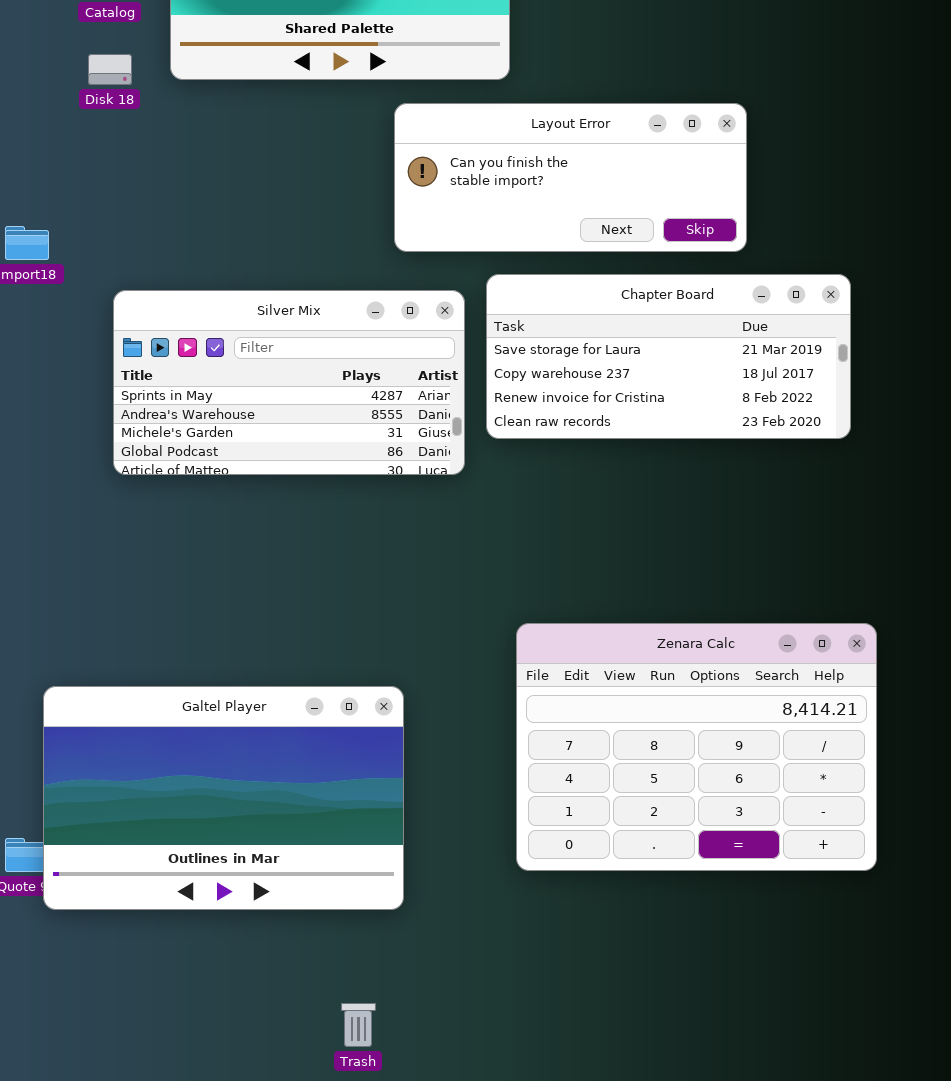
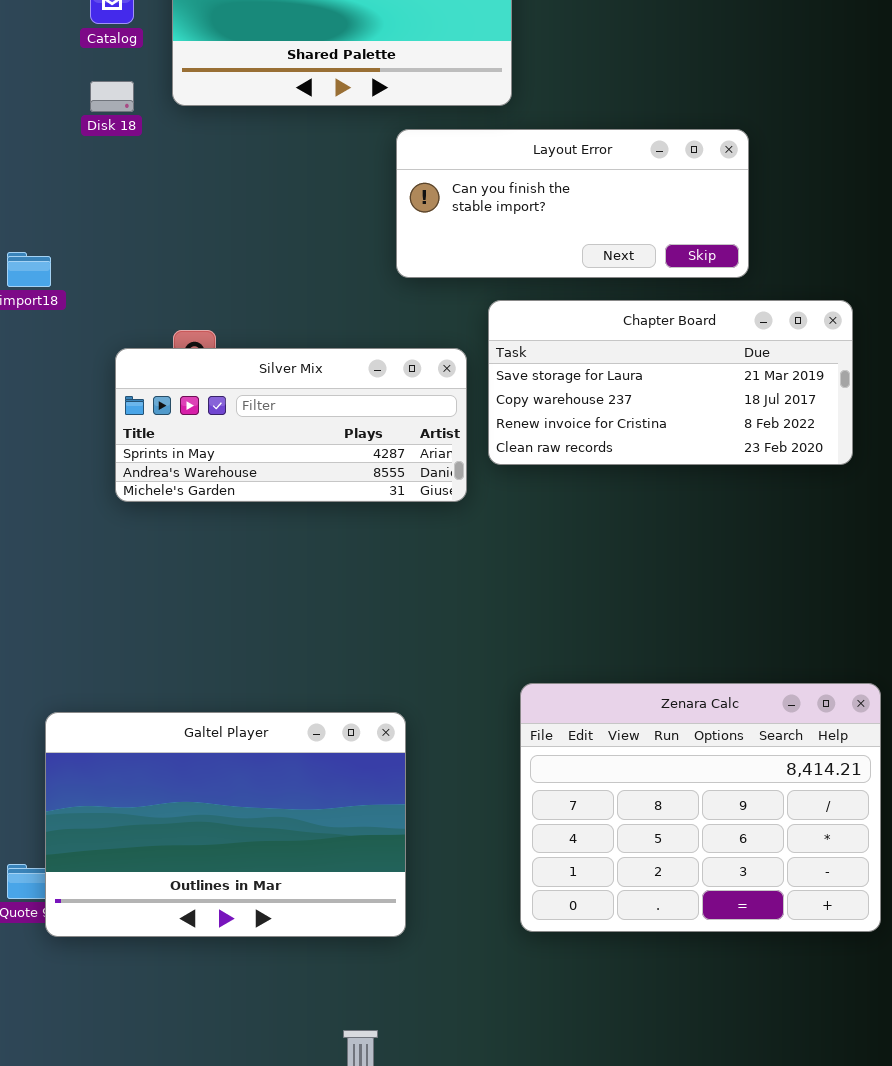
Silver Mix: [113,290,465,475] -> [115,348,467,502], resized
Zenara Calc: [516,623,877,871] -> [520,683,881,932], moved

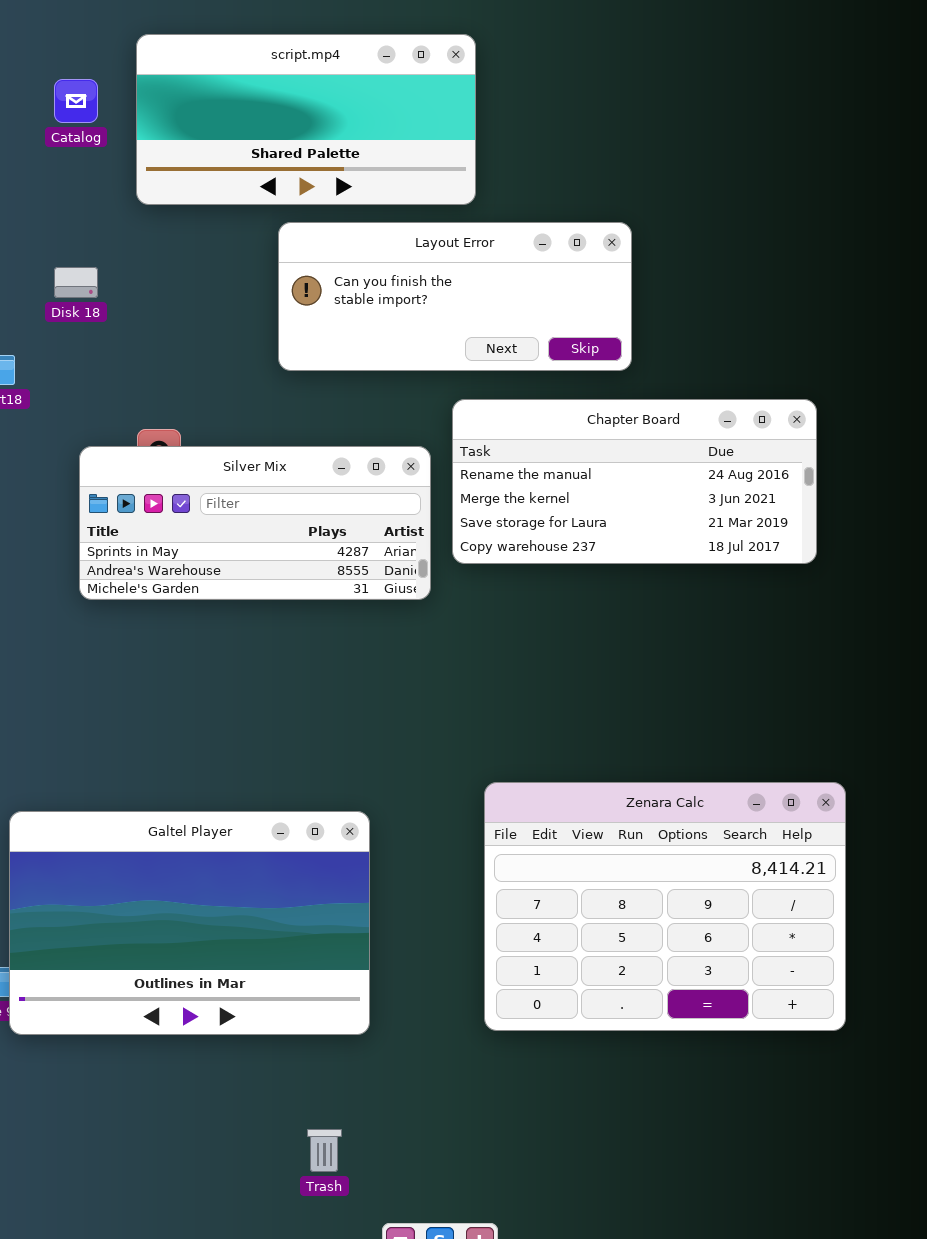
Disk 18: [90,81,134,112] -> [54,267,98,298], moved
Layout Error: [396,129,749,278] -> [278,222,632,371], moved
Chapter Board: [488,300,853,465] -> [452,399,817,564], scrolled up 2 rows

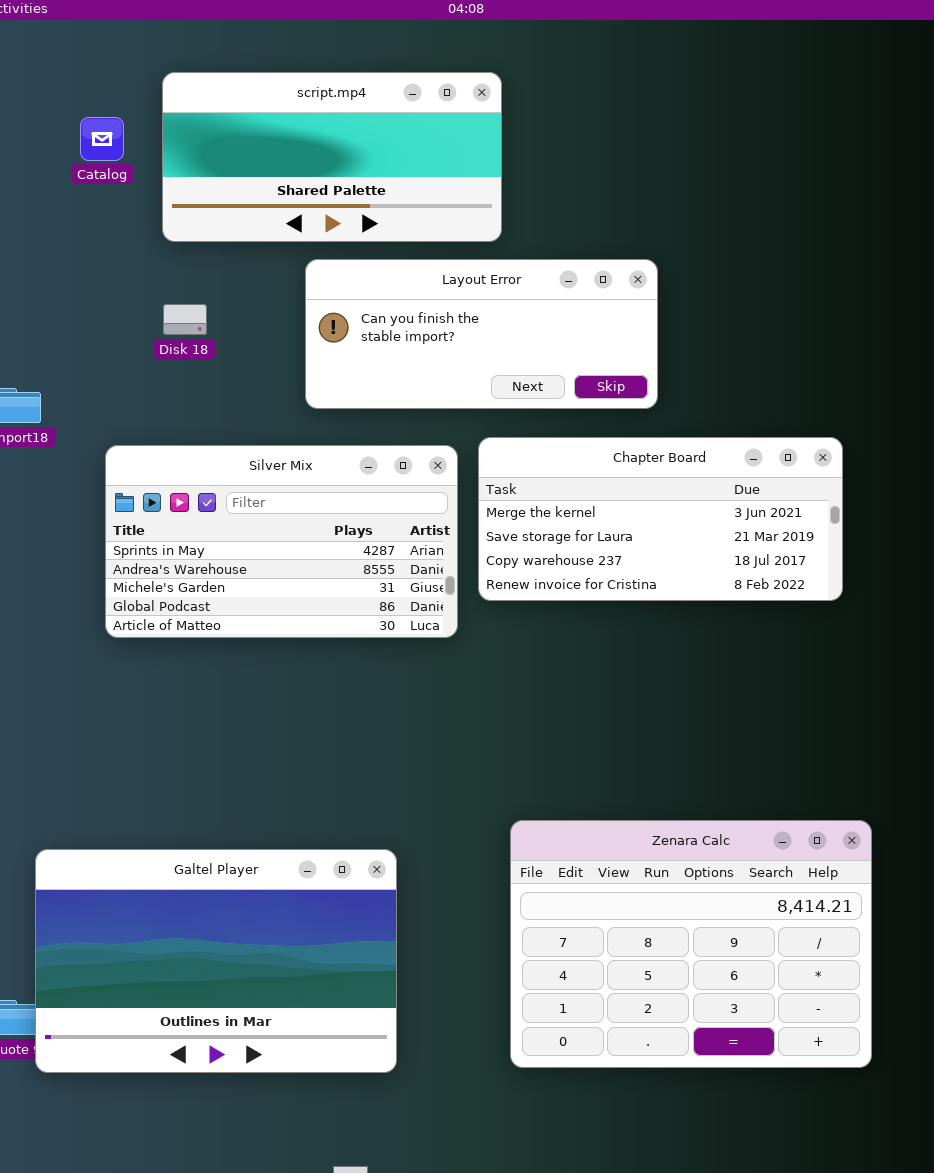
Disk 18: [54,267,98,298] -> [163,304,207,335], moved
Chapter Board: [452,399,817,564] -> [478,437,843,601], scrolled down 1 row
Silver Mix: [79,446,431,600] -> [105,445,458,638], resized

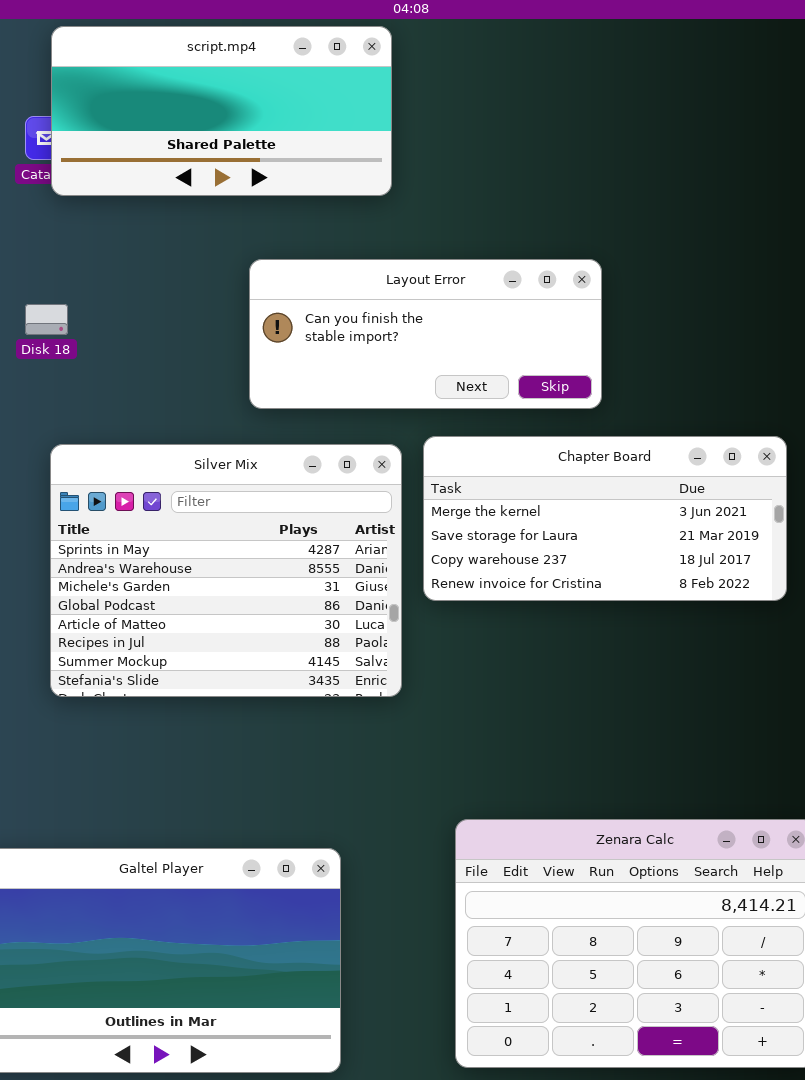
script.mp4: [162,72,502,242] -> [51,26,392,196], moved
Disk 18: [163,304,207,335] -> [25,304,68,335], moved
Silver Mix: [105,445,458,638] -> [50,444,402,697], resized

